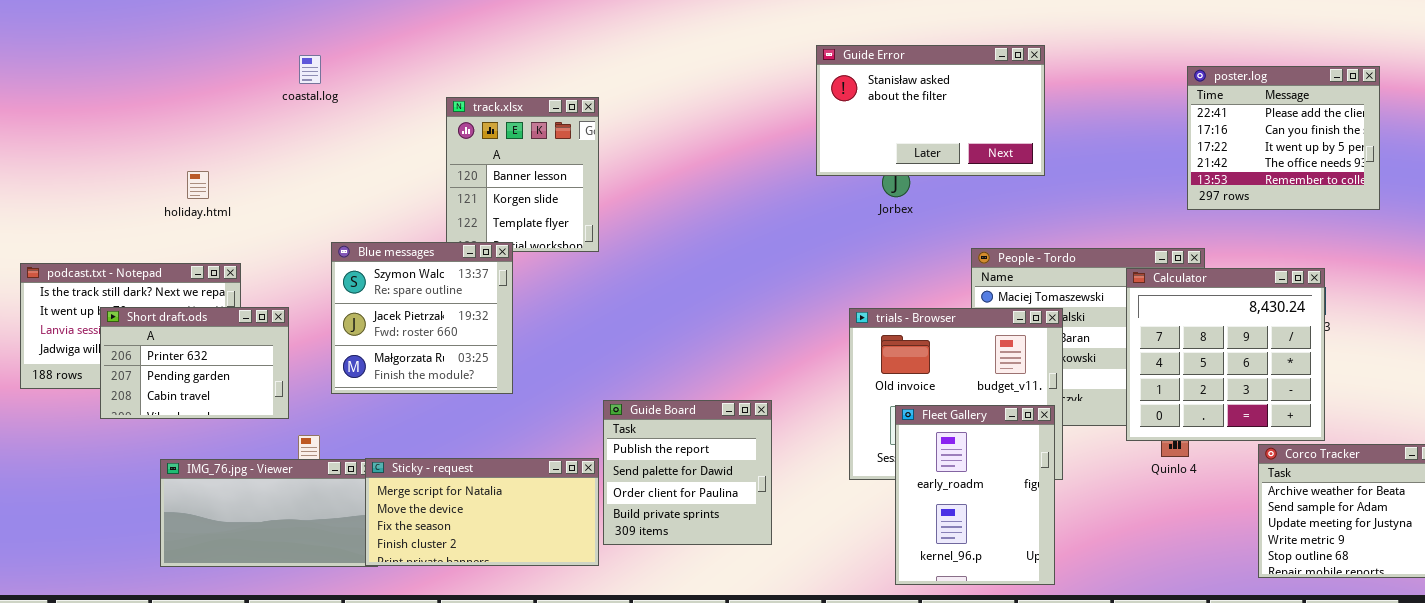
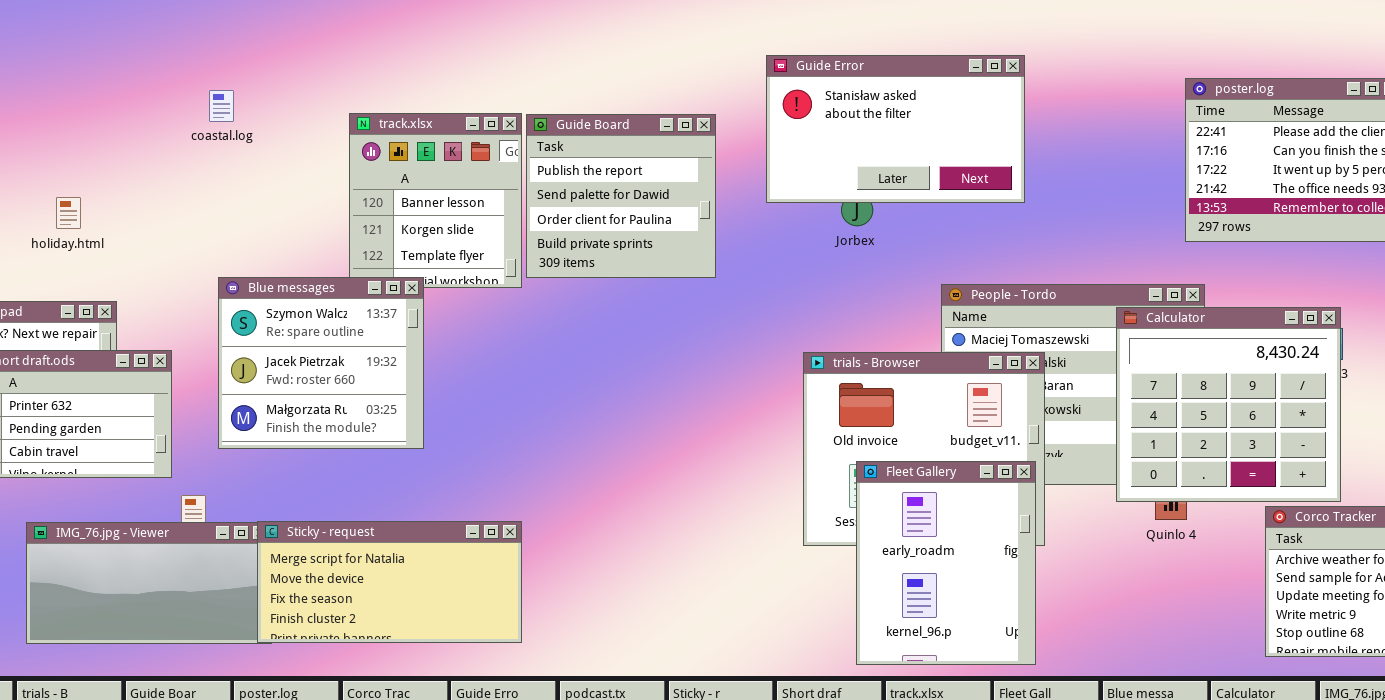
coastal.log: [299,55,321,84] -> [209,90,234,122], moved
Guide Board: [603,400,772,545] -> [526,114,716,278], moved

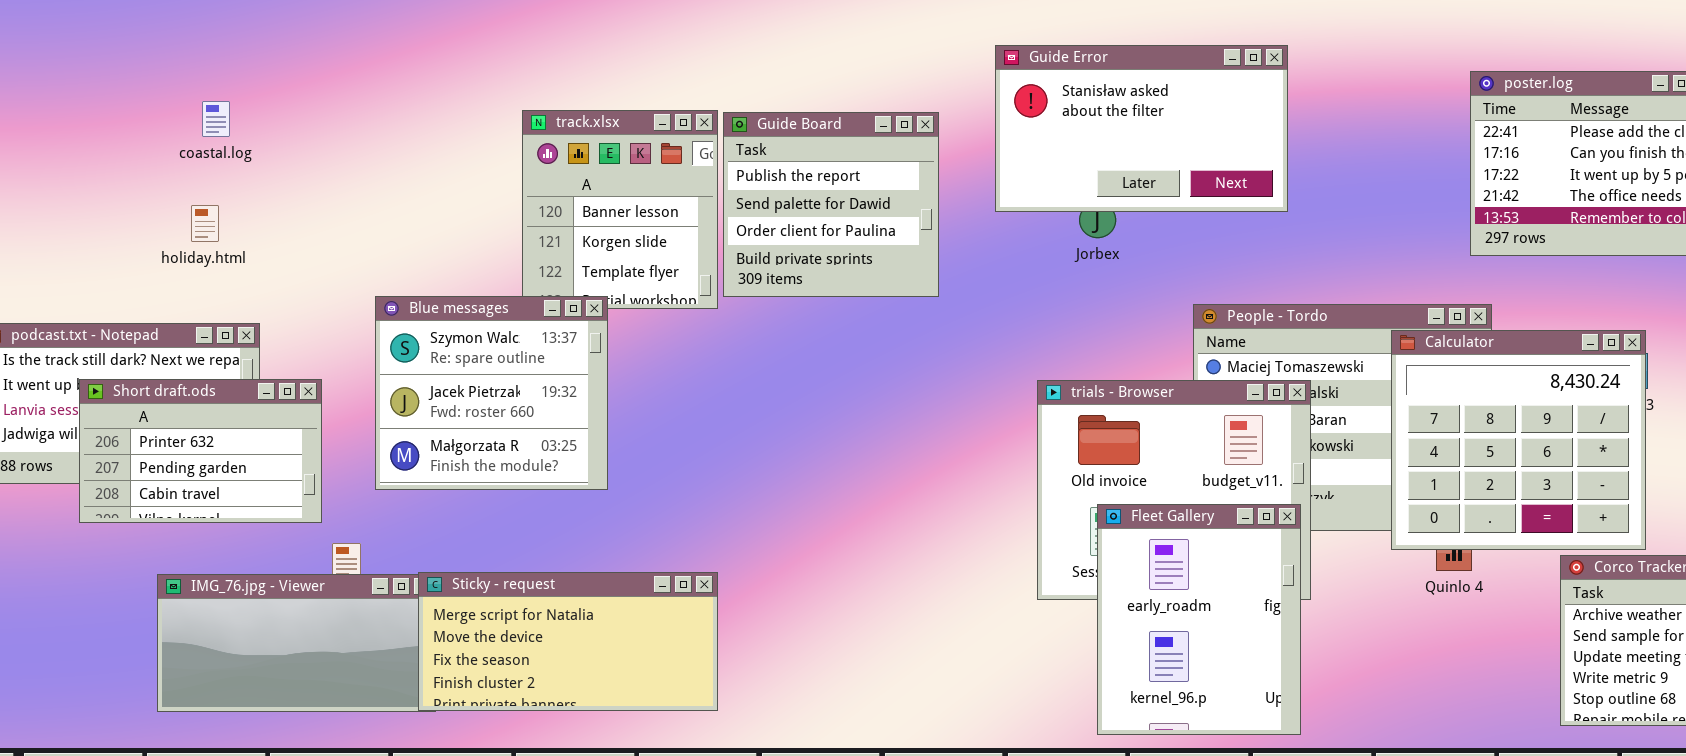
coastal.log: [209,90,234,122] -> [202,101,230,137], moved

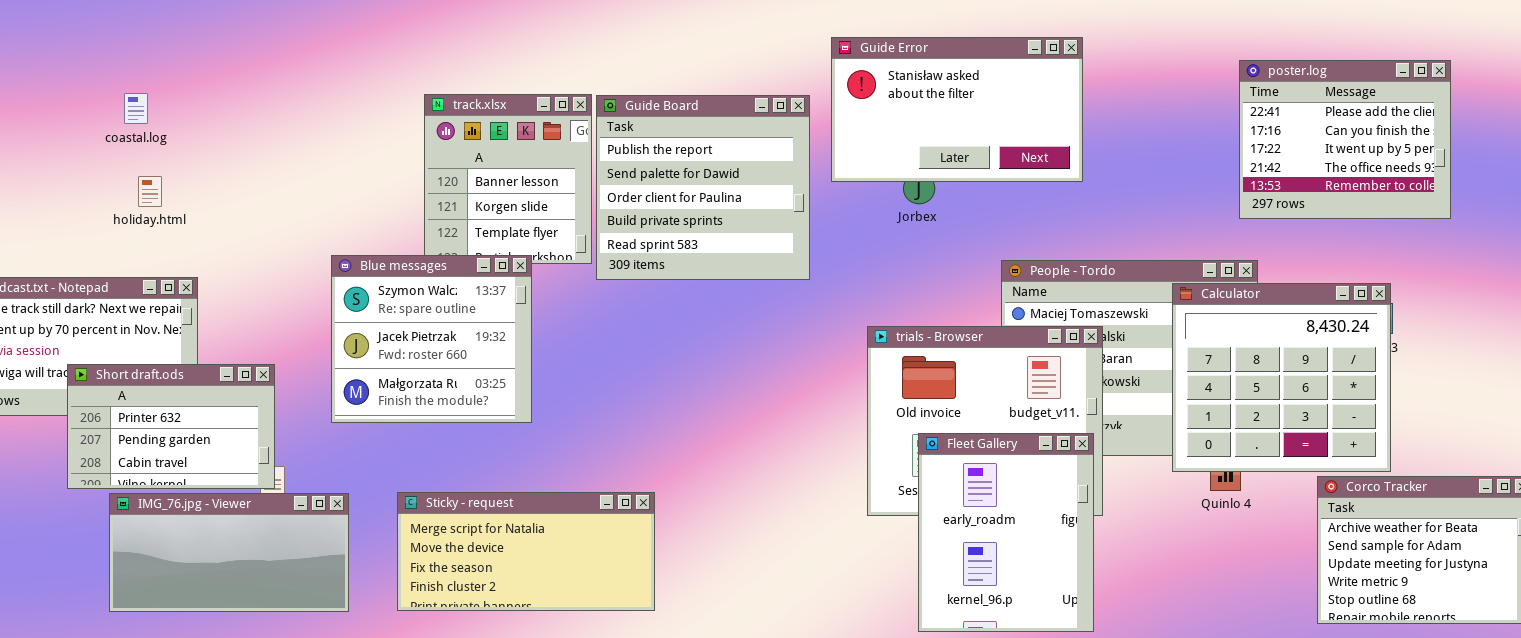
coastal.log: [202,101,230,137] -> [124,93,148,124], moved
Guide Board: [723,112,939,297] -> [596,95,810,280], resized
Blue messages: [375,296,608,490] -> [331,255,532,423], moved
Short draft.ods: [79,379,322,523] -> [67,364,275,489], moved
Sticky - request: [418,572,718,711] -> [397,492,655,611], moved

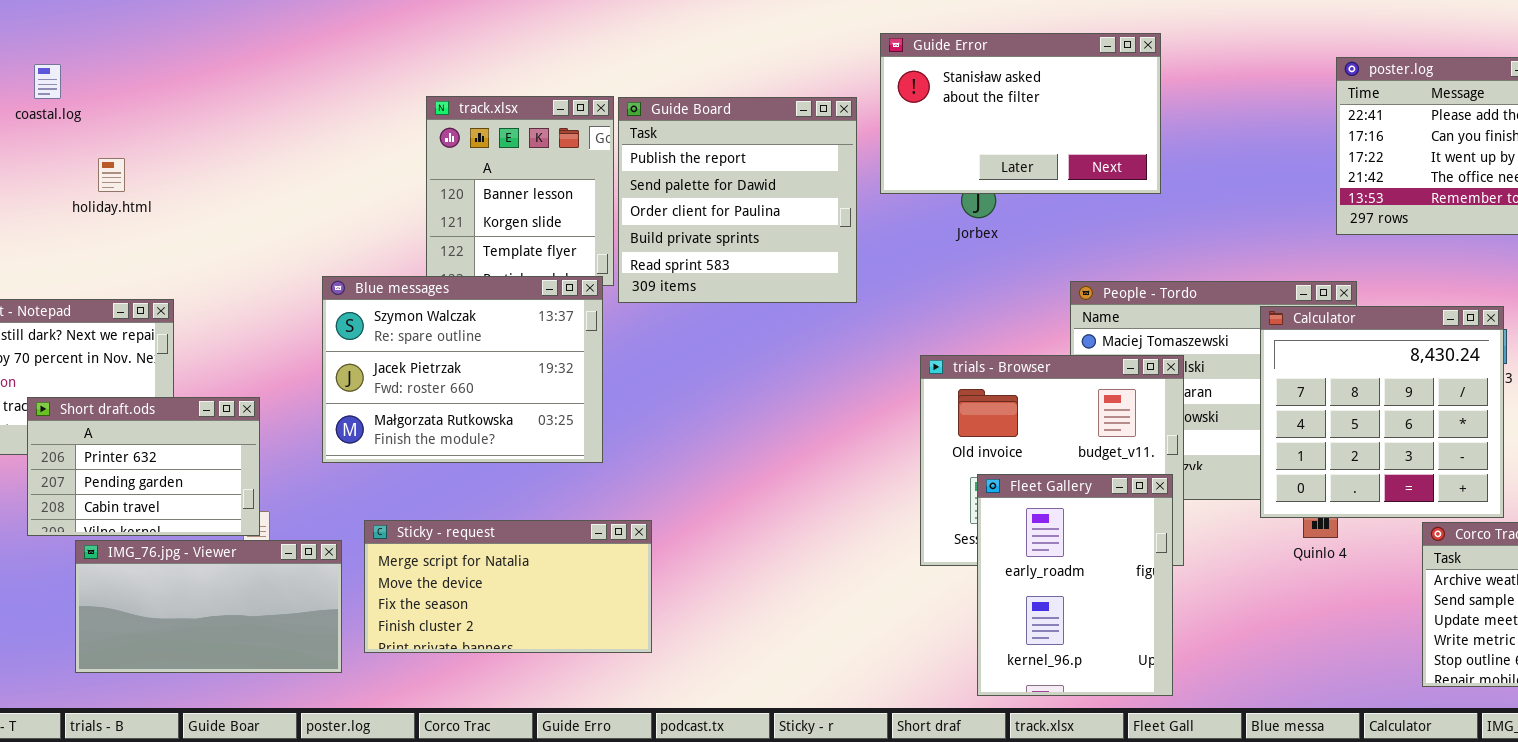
coastal.log: [124,93,148,124] -> [34,64,61,99], moved
holiday.html: [138,176,162,207] -> [98,158,125,192], moved
Blue messages: [331,255,532,423] -> [322,276,603,463], resized
Sticky - request: [397,492,655,611] -> [364,520,652,653], moved

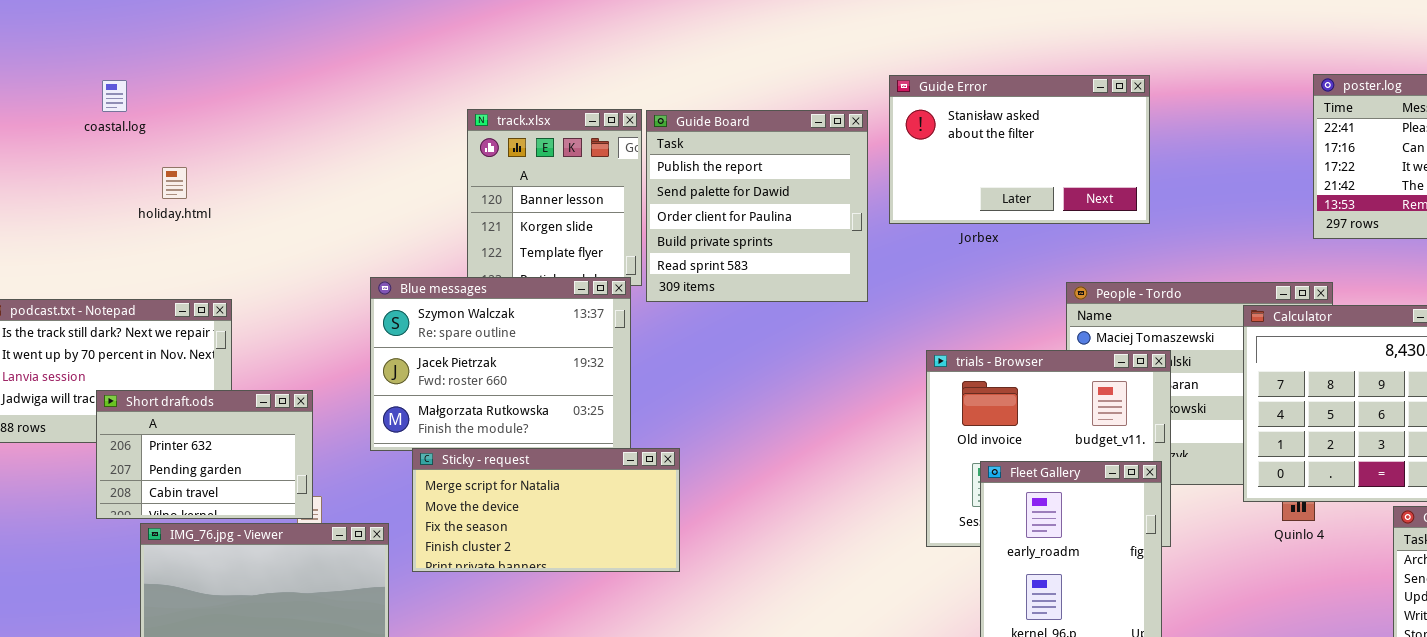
Guide Error: [880,33,1161,194] -> [889,75,1150,224], moved
Sticky - request: [364,520,652,653] -> [412,448,680,572], moved

